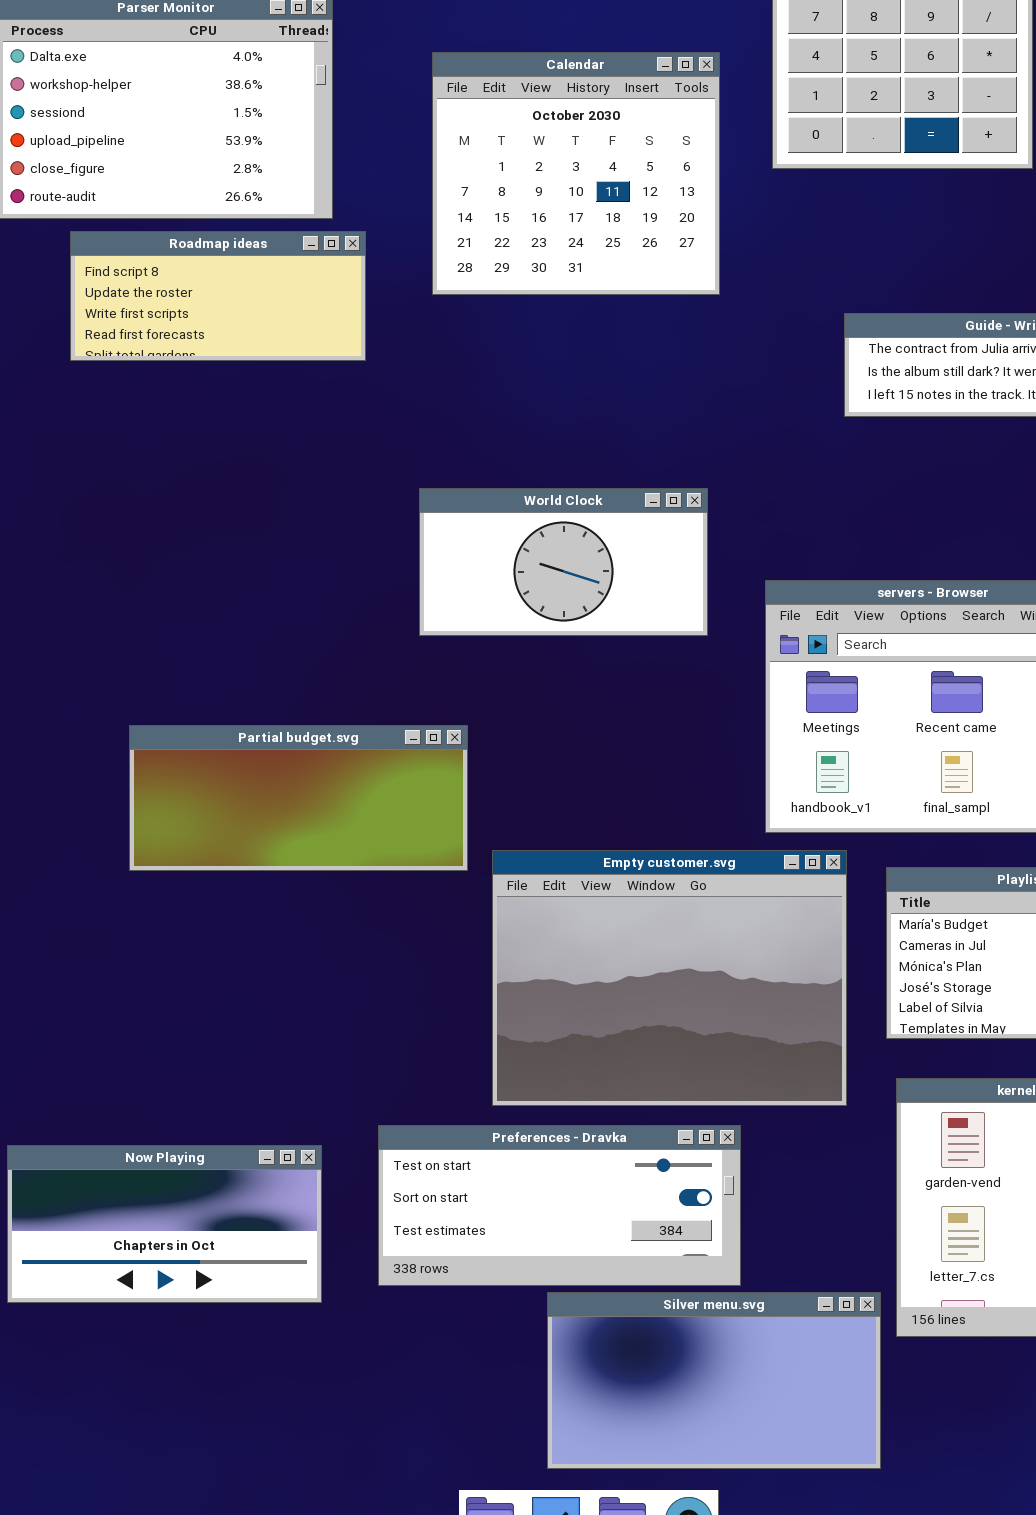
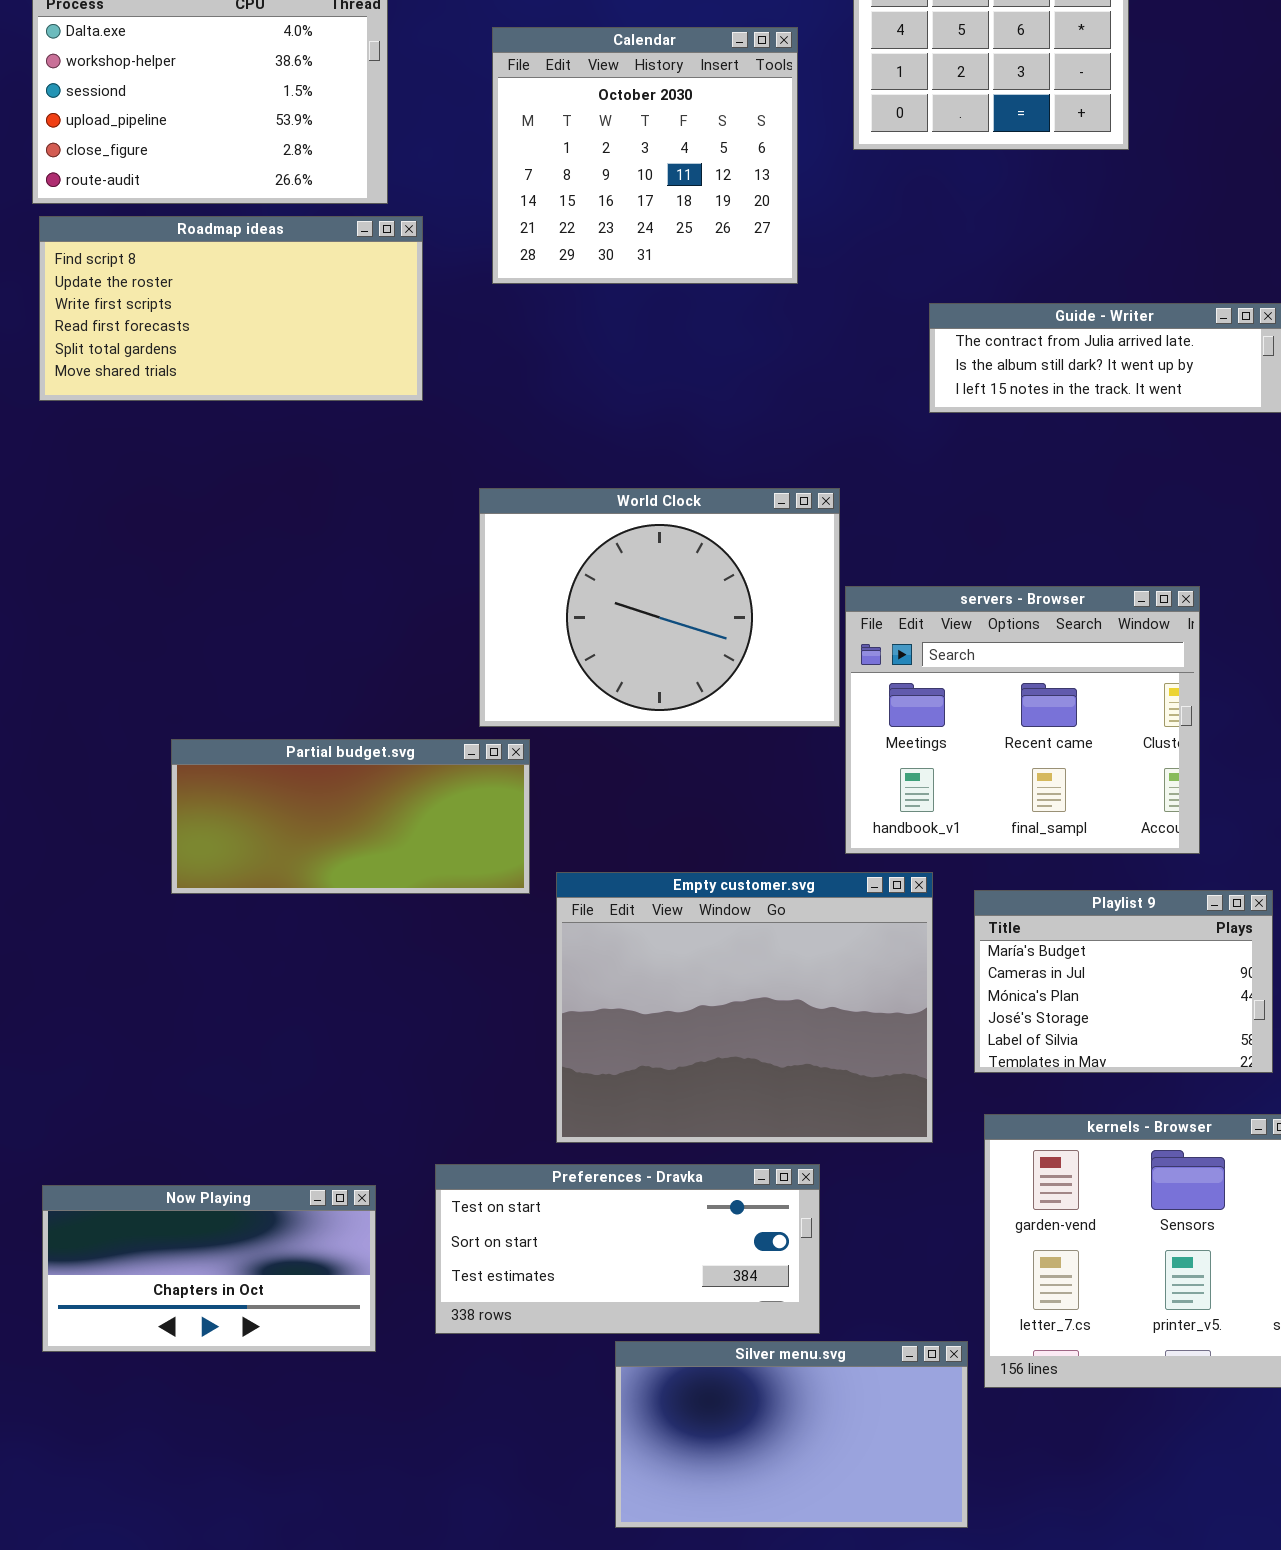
Roadmap ideas: [70,231,366,361] -> [39,216,423,401], resized
World Clock: [419,488,708,636] -> [479,488,840,727], resized

